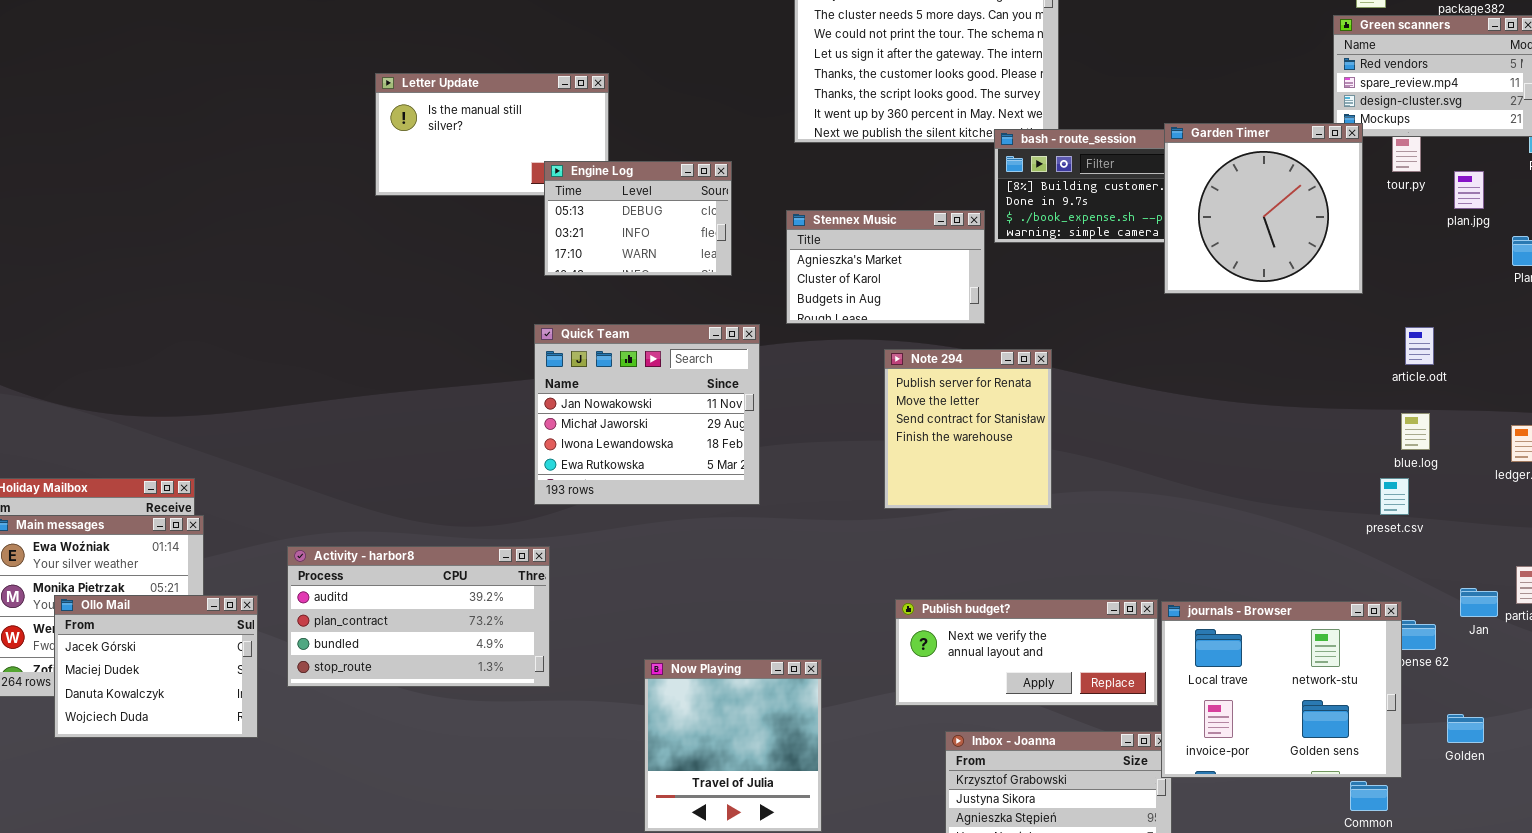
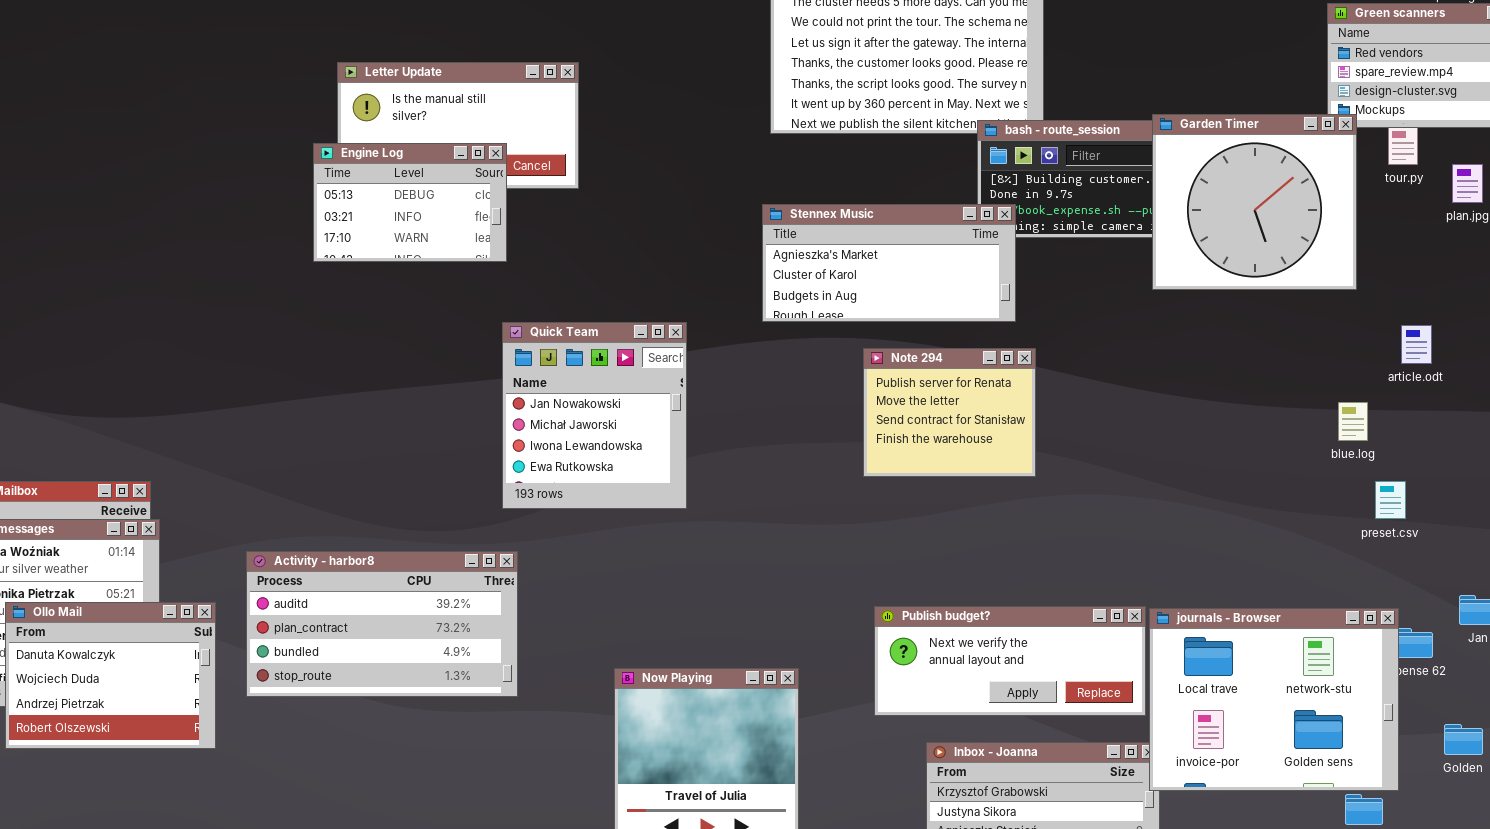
Engine Log: [544,161,732,276] -> [313,143,507,262], moved
Stennex Music: [786,210,985,324] -> [762,204,1016,322], resized
Quick Team: [534,324,760,505] -> [502,322,687,509], resized
Note 294: [884,349,1052,509] -> [863,348,1036,477], resized
blue.log: [1401,413,1430,450] -> [1338,402,1368,441], moved
Ollo Mail: [54,595,258,738] -> [5,602,216,749], scrolled down 2 rows

